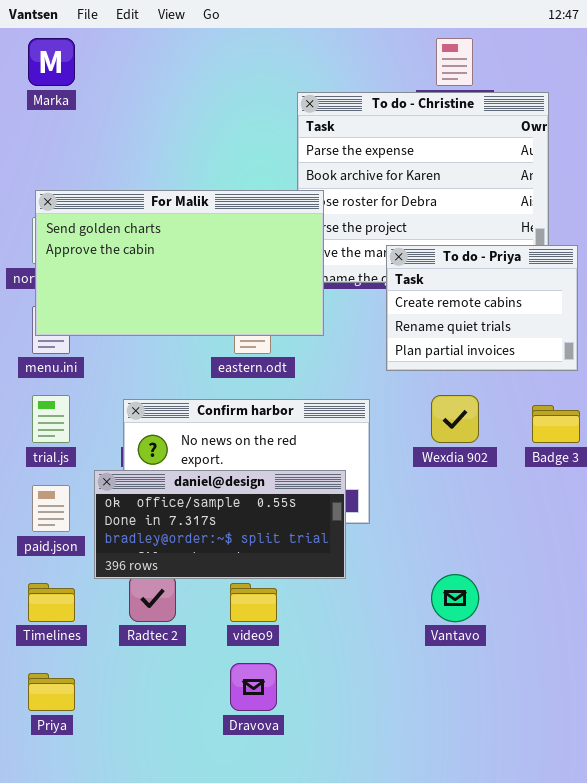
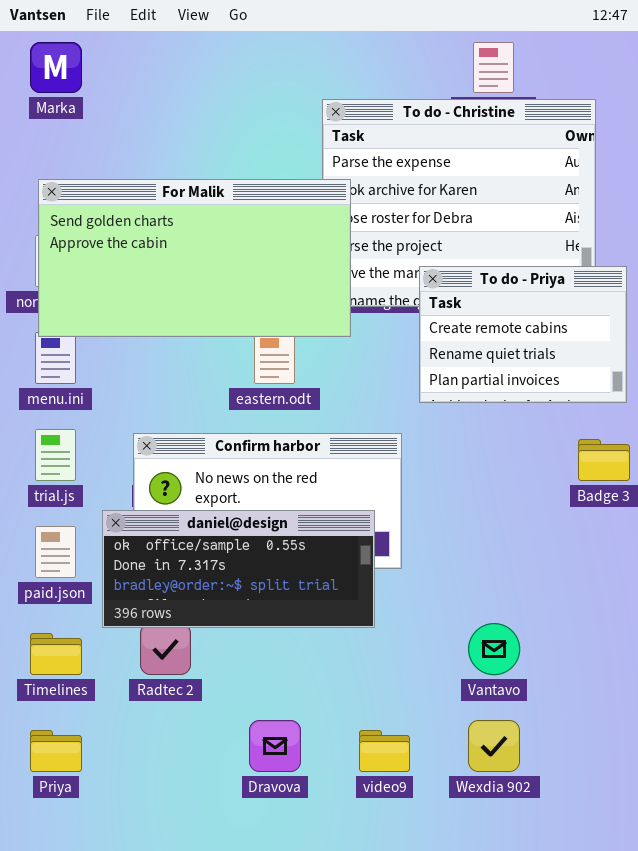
For Malik: [35,190,324,336] -> [38,179,351,337], moved
Wexdia 902: [431,395,479,443] -> [468,720,520,772], moved
video9: [230,583,277,622] -> [359,730,410,772], moved

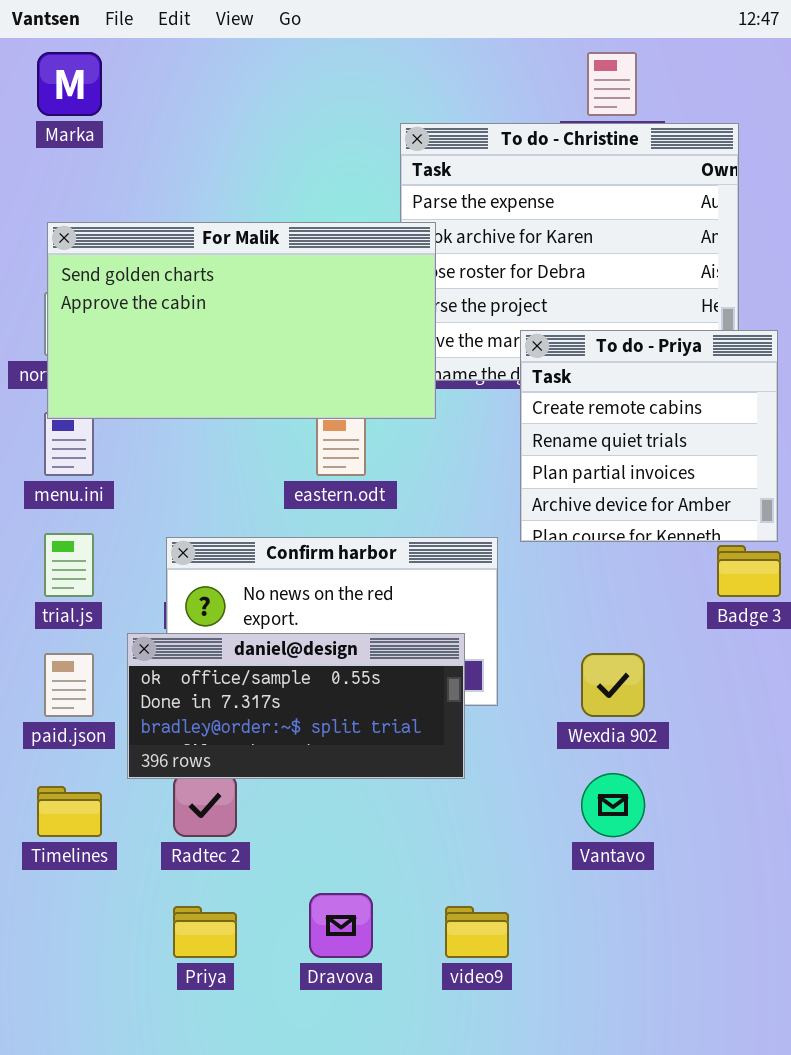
To do - Priya: [419,266,627,403] -> [520,330,778,542], resized
Wexdia 902: [468,720,520,772] -> [581,653,645,717], moved
Priya: [30,730,82,772] -> [173,906,237,958], moved

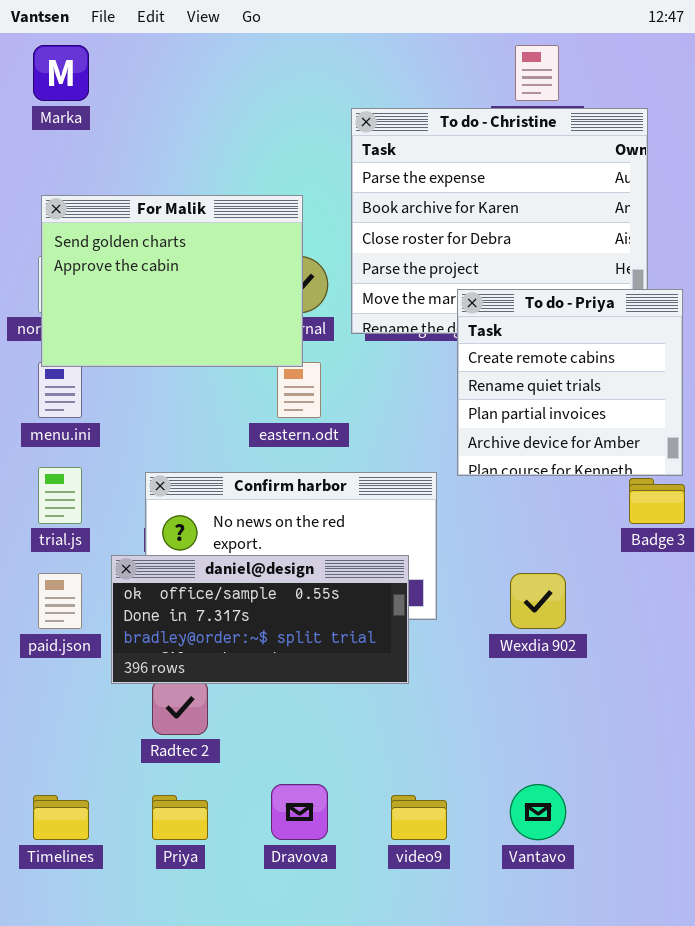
For Malik: [47,222,436,419] -> [41,195,303,367], resized
Vantavo: [581,773,645,837] -> [510,784,566,840], moved
Timelines: [37,786,102,837] -> [33,795,89,840], moved

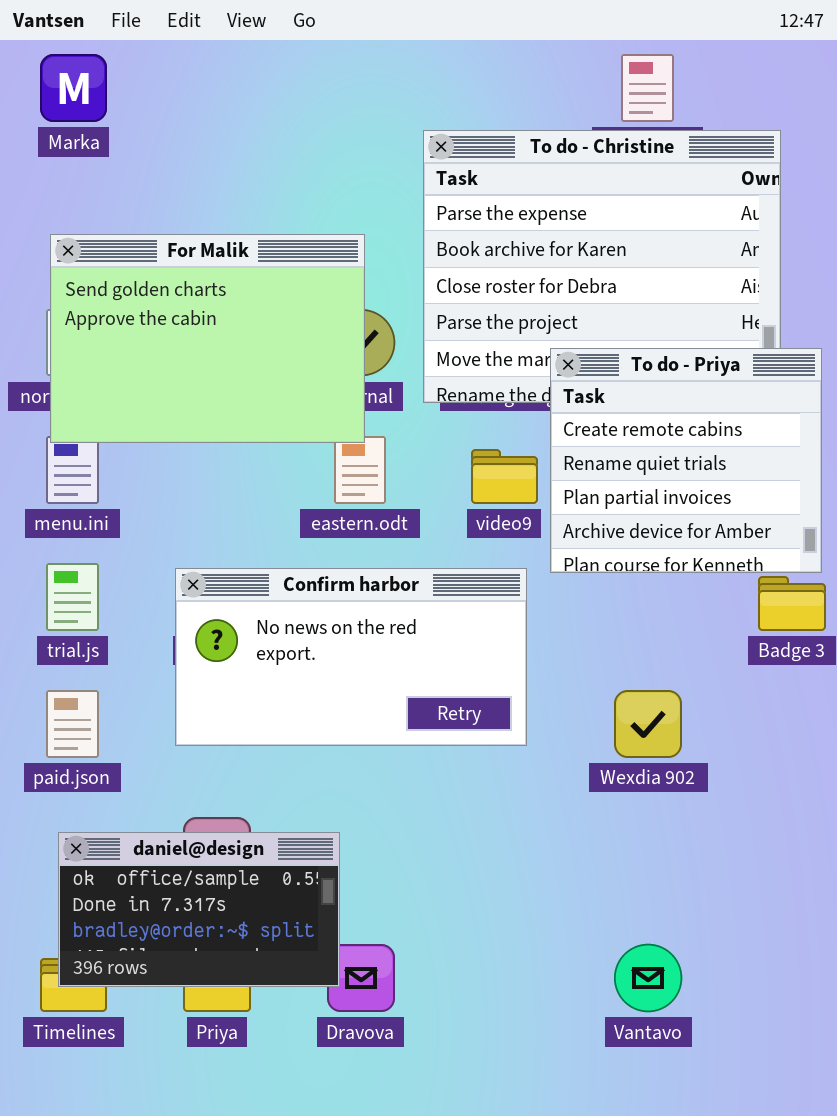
daniel@design: [111,555,409,684] -> [58,832,340,987], moved, resized
video9: [391,795,447,840] -> [471,449,538,504], moved

